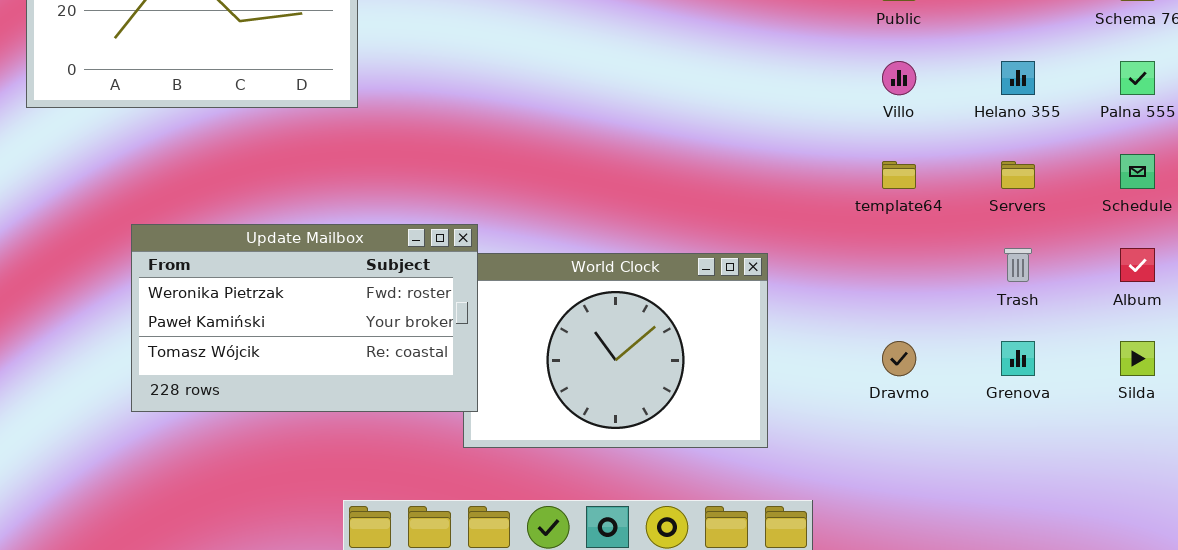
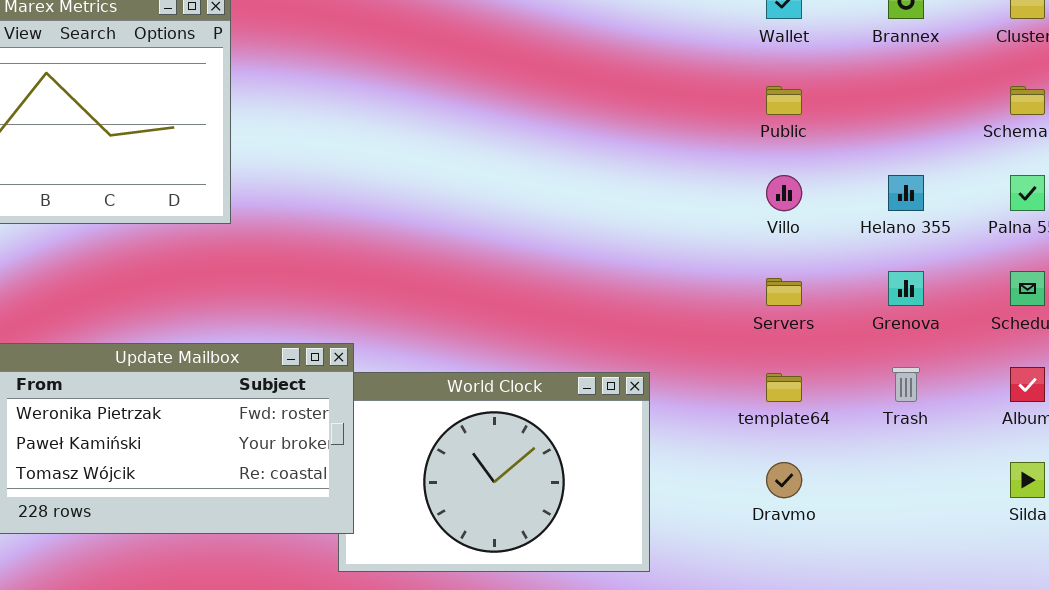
template64: [882,161,916,189] -> [766,373,802,402], moved
Servers: [1001,161,1035,189] -> [766,278,802,306], moved
Grenova: [1001,341,1035,376] -> [888,271,924,306], moved

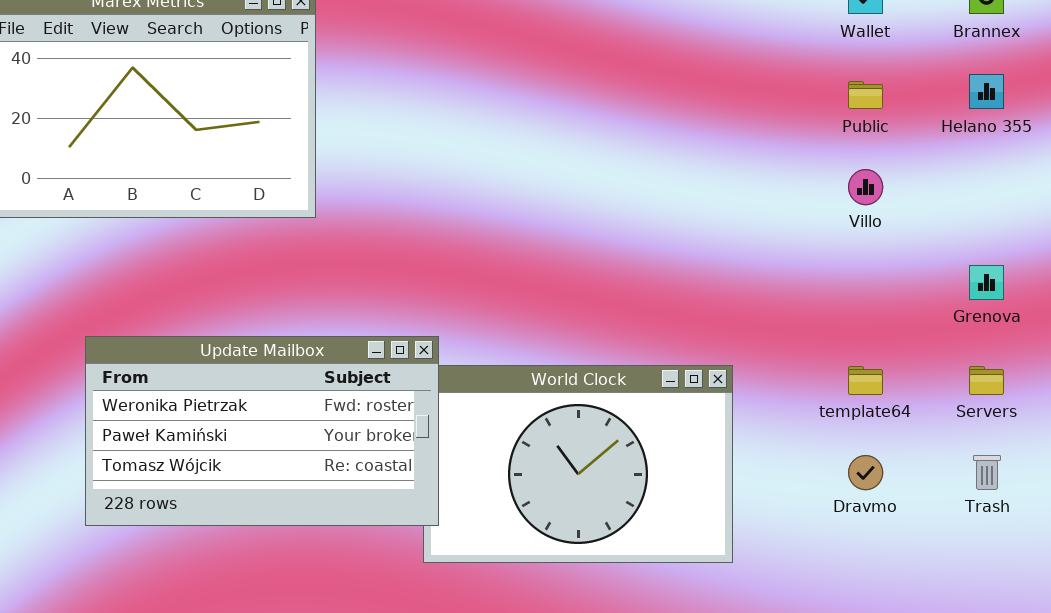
Helano 355: [888,175,924,211] -> [969,74,1004,109], moved
Servers: [766,278,802,306] -> [969,366,1004,395], moved
Trash: [892,367,920,402] -> [973,455,1001,490], moved

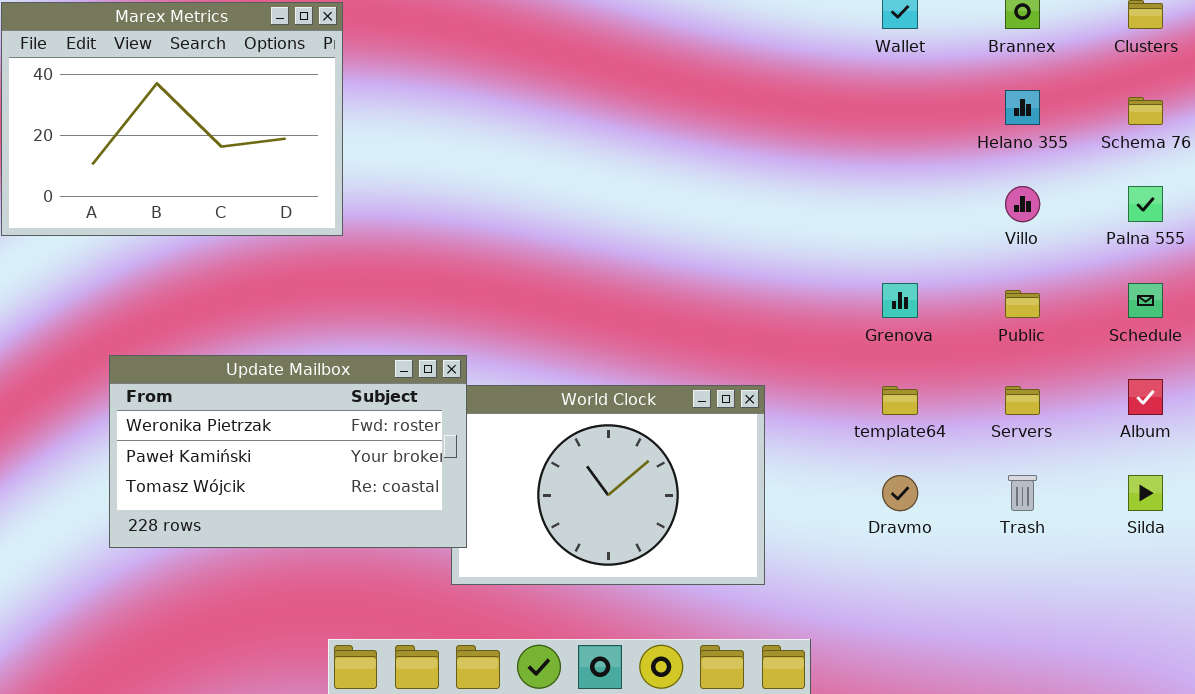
Public: [848,81,883,109] -> [1005,290,1040,318], moved
Villo: [848,169,883,205] -> [1005,186,1040,222], moved
Grenova: [969,265,1004,300] -> [882,283,918,318], moved

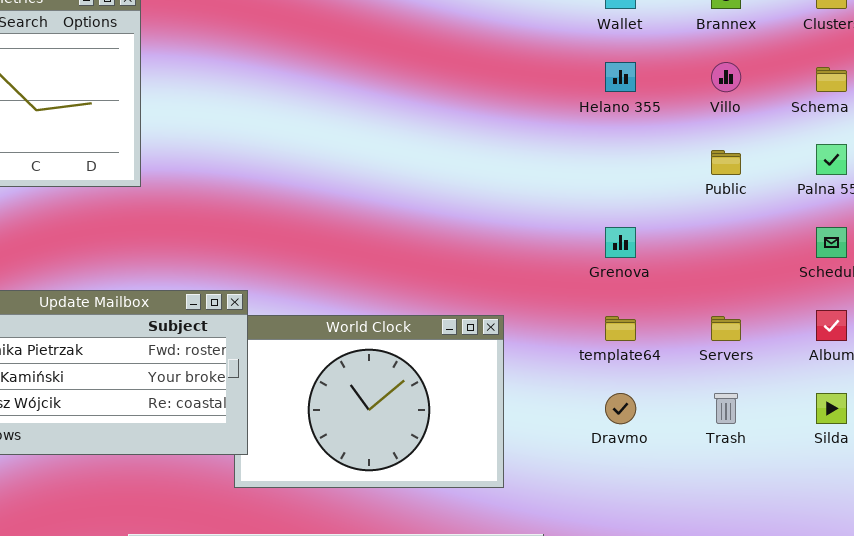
Helano 355: [1005,90,1040,125] -> [605,62,636,92], moved
Villo: [1005,186,1040,222] -> [711,62,741,92], moved
Public: [1005,290,1040,318] -> [711,150,741,175], moved

